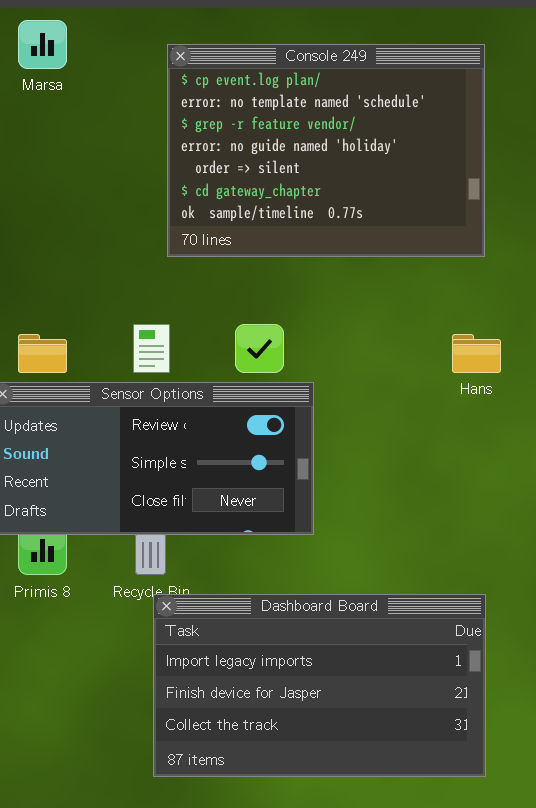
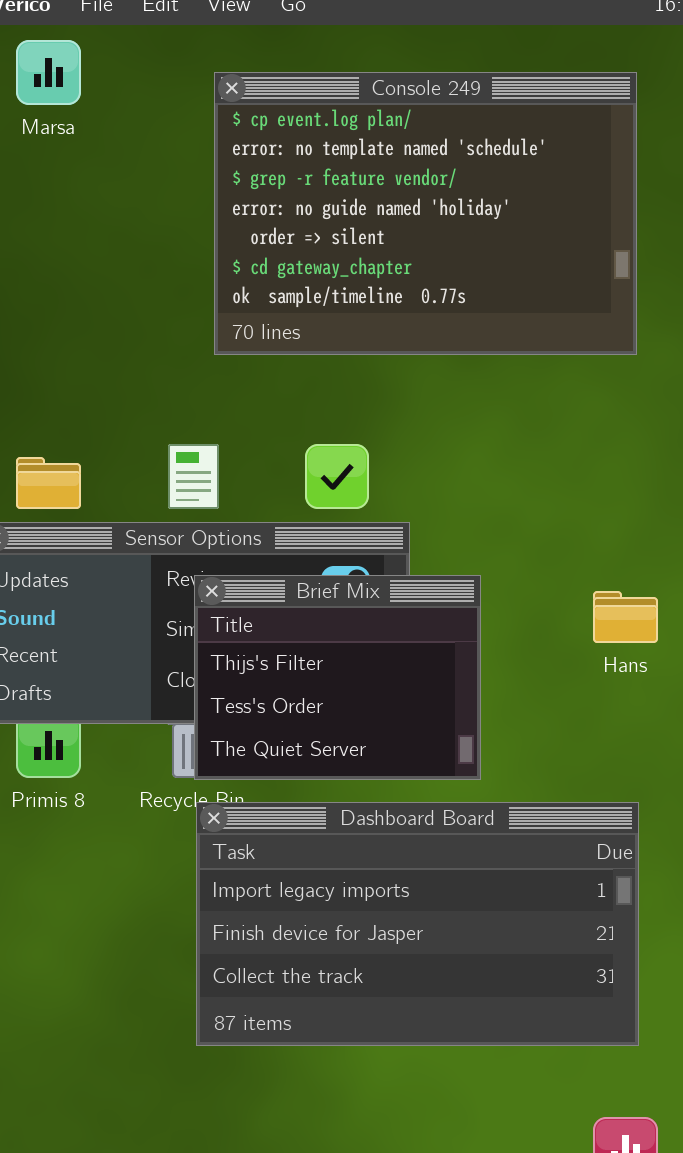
Hans: [452,334,501,373] -> [593,591,658,643], moved
Brief Mix: none -> [194,575,481,780], opened

